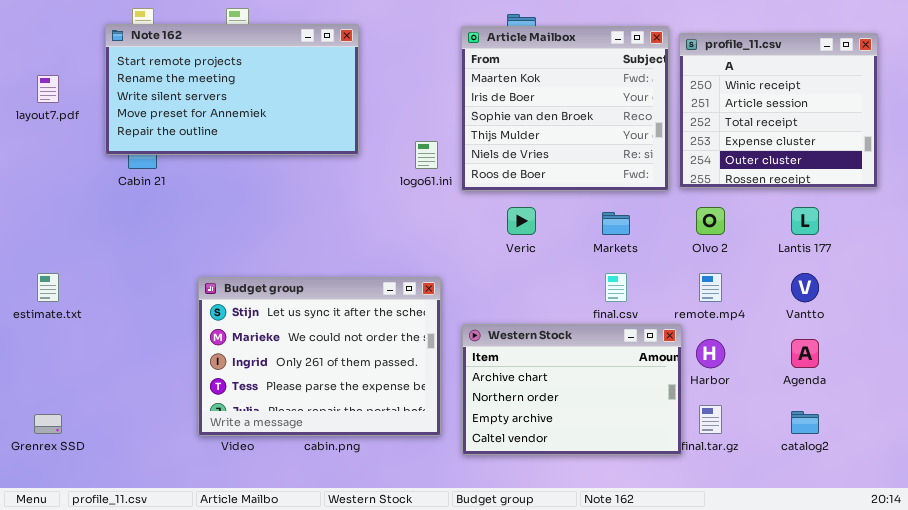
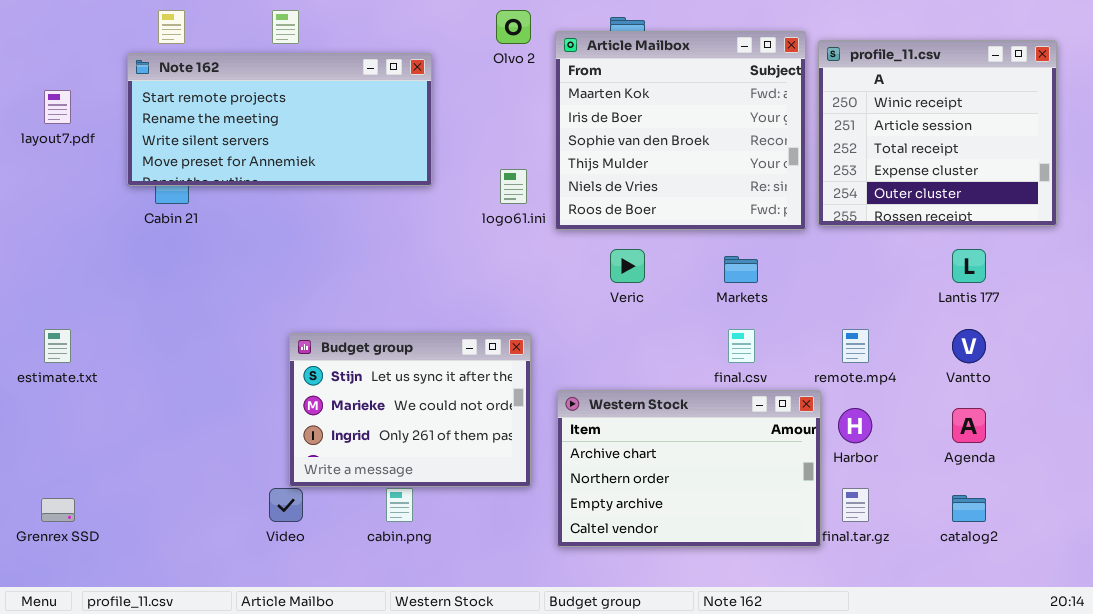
Note 162: [105,24,359,155] -> [127,53,432,186], resized
Olvo 2: [696,207,725,235] -> [496,10,531,44], moved
Budget group: [198,277,441,436] -> [289,333,531,487], resized

